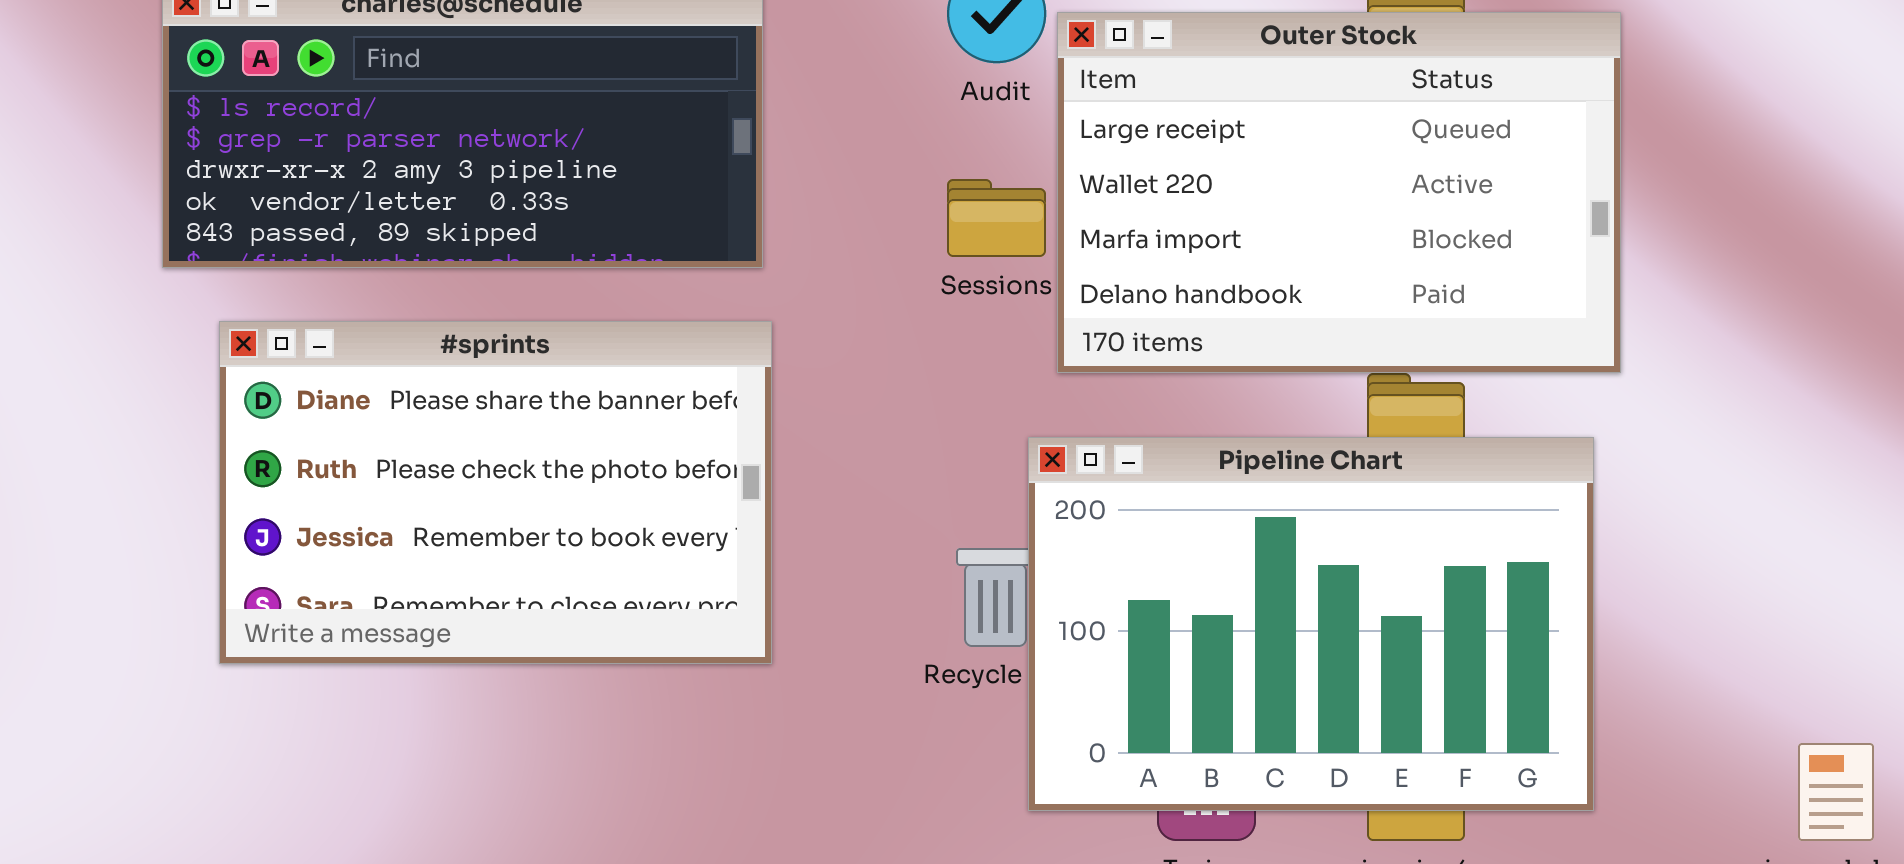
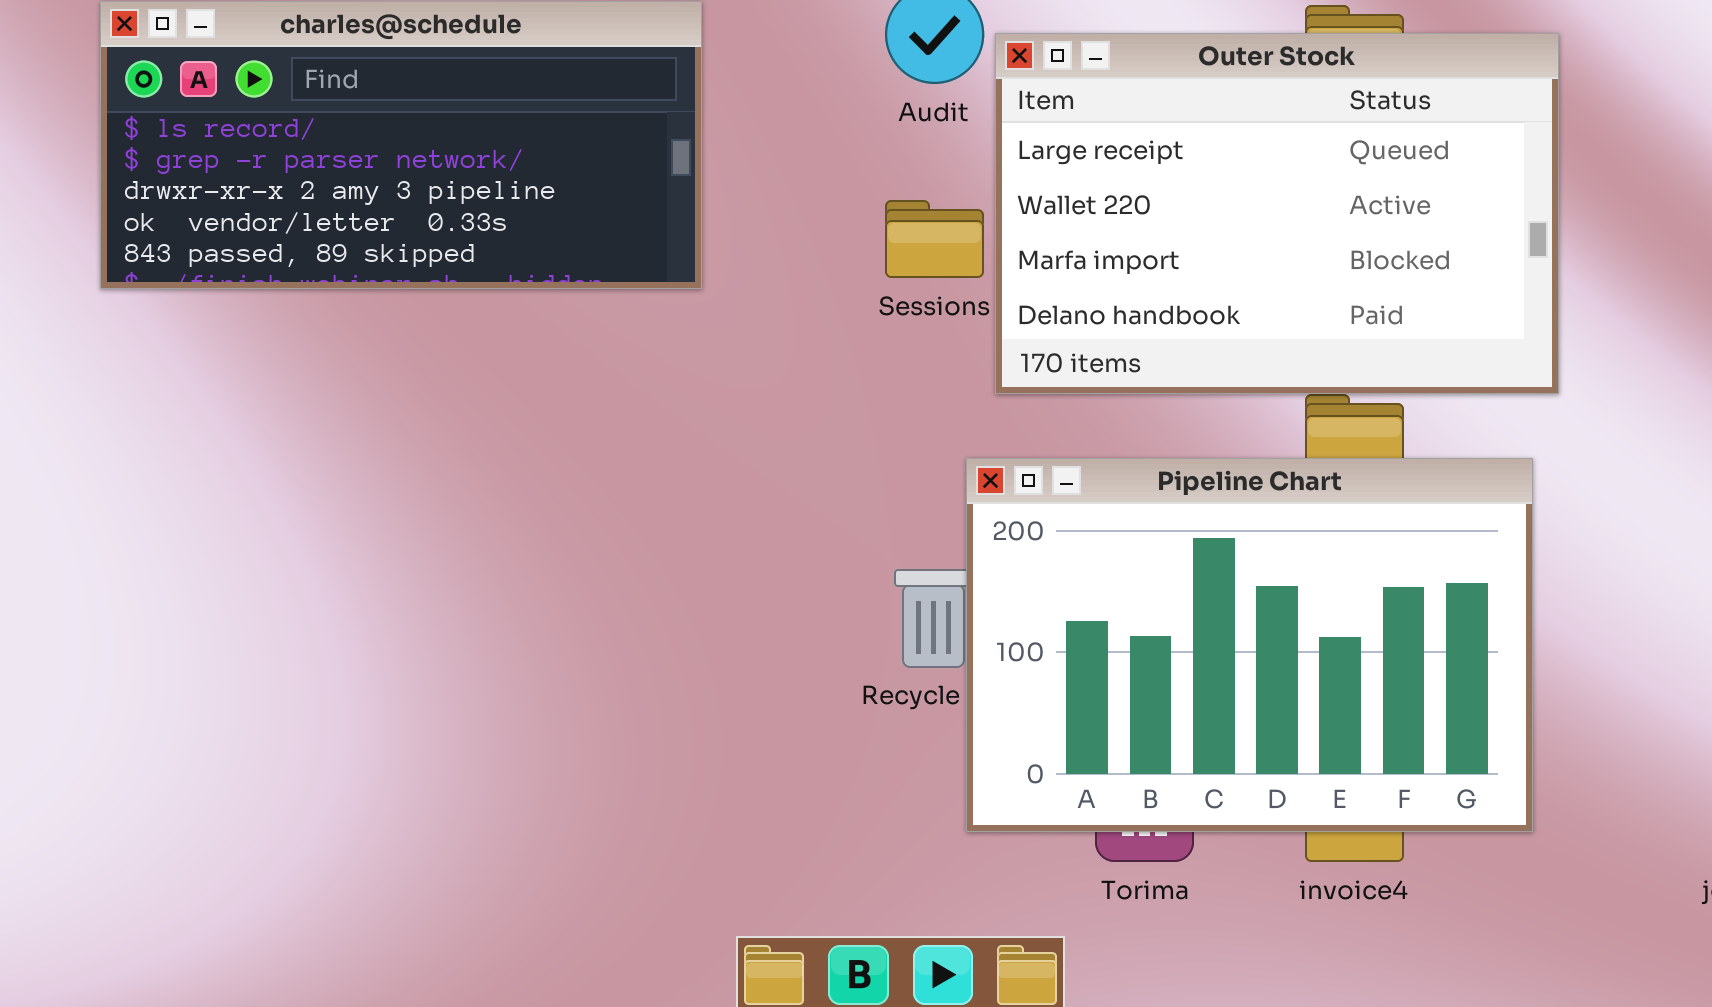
#sprints: [219,321,772,664] -> none, closed

